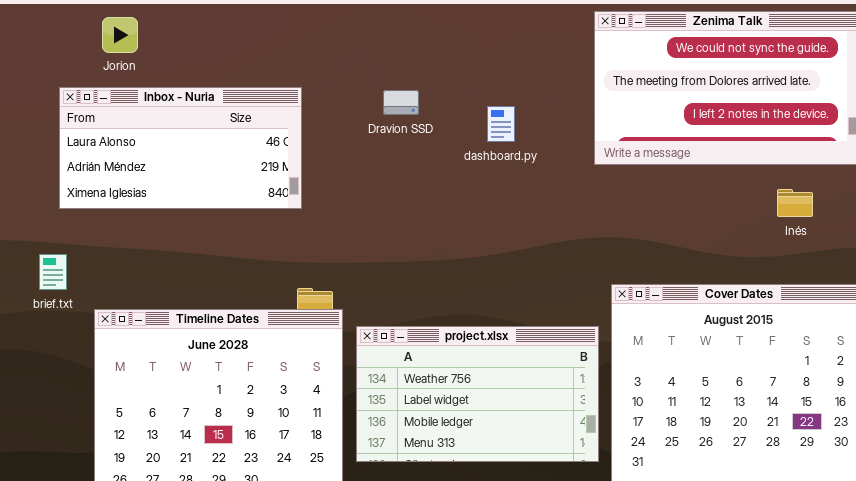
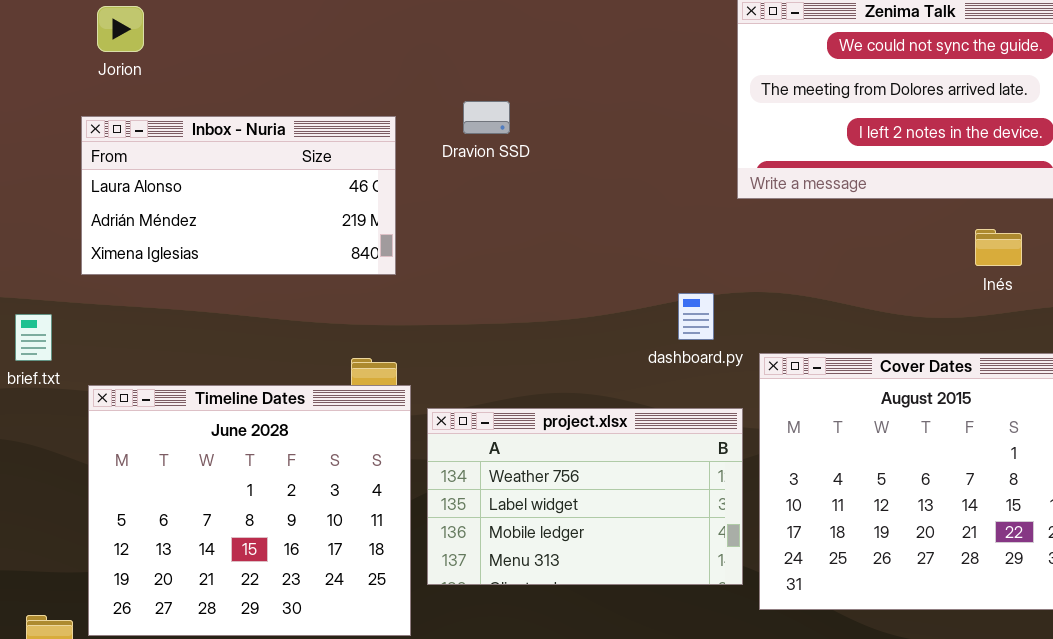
Inbox - Nuria: [59,87,302,209] -> [81,116,396,275], moved
dashboard.py: [487,106,515,142] -> [678,293,714,340], moved

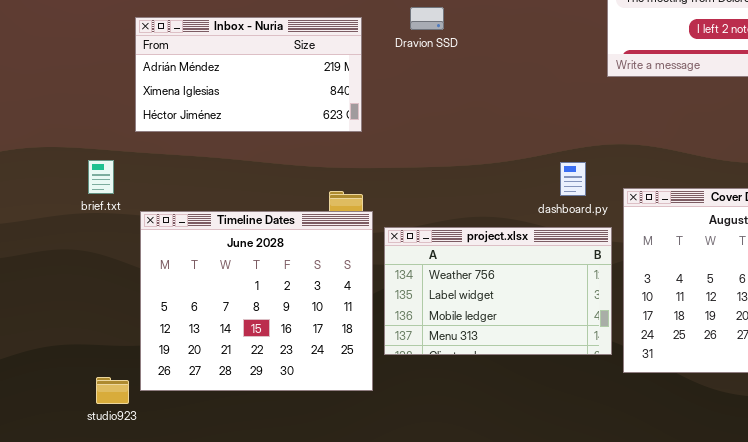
Inbox - Nuria: [81,116,396,275] -> [135,17,362,132], scrolled down 1 row
dashboard.py: [678,293,714,340] -> [560,162,586,196], moved

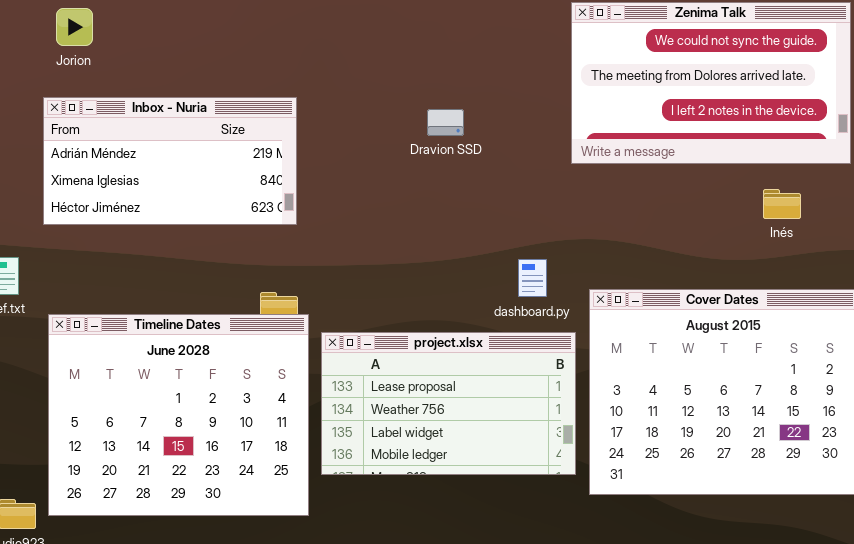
Dravion SSD: [410,7,444,30] -> [427,109,464,136], moved
project.xlsx: [384,227,612,355] -> [321,332,576,475], scrolled up 1 row

